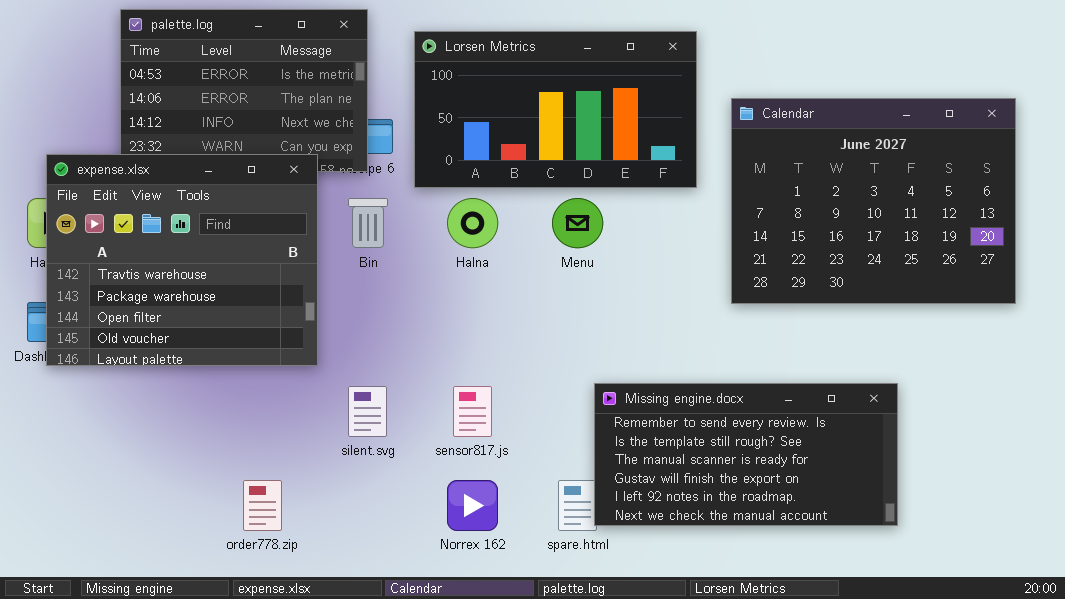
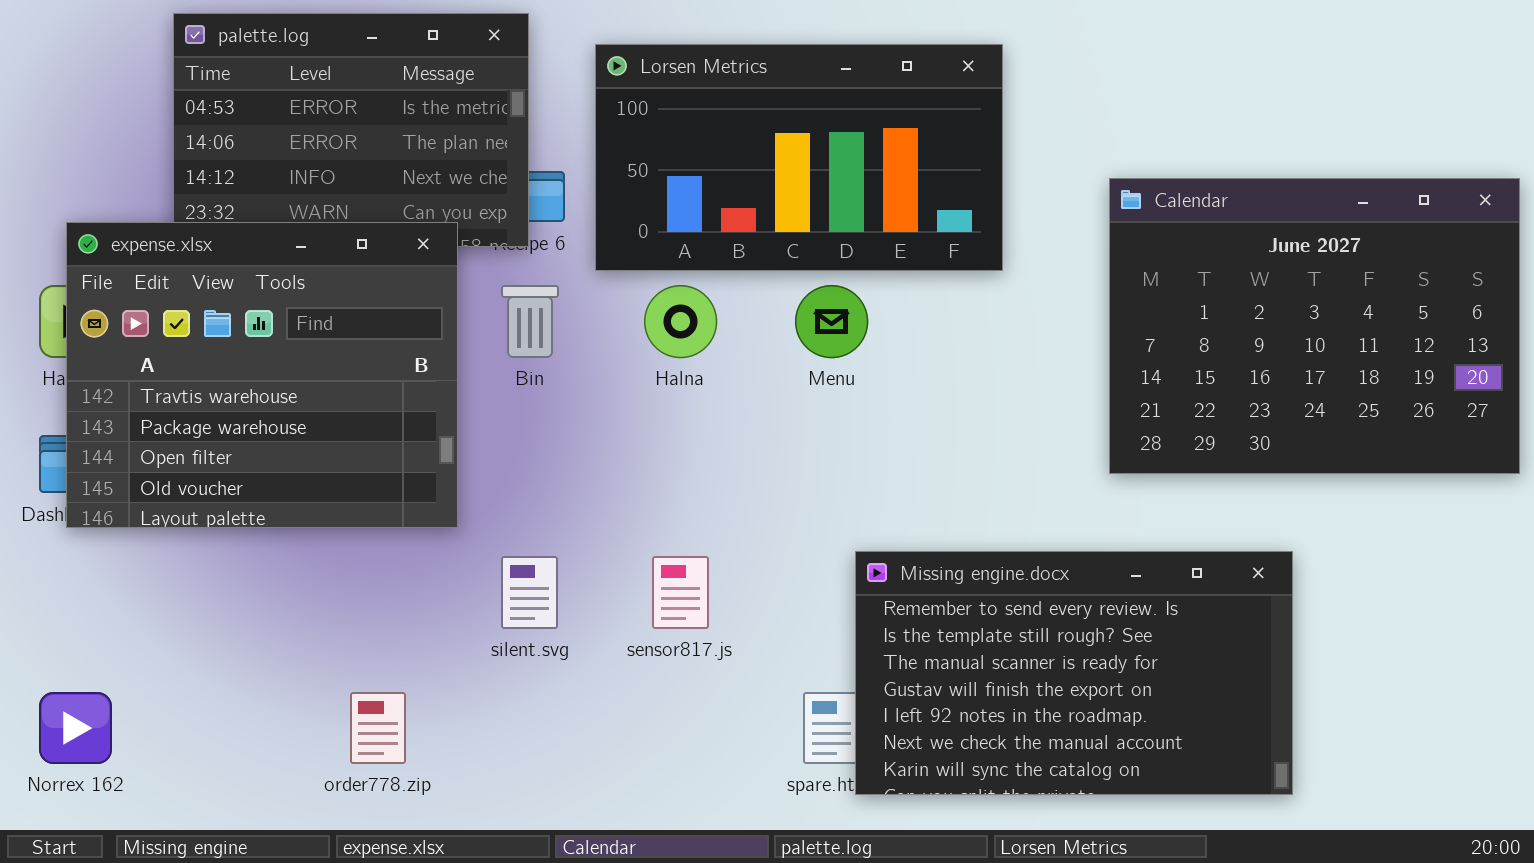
Calendar: [731,98,1016,304] -> [1109,178,1520,474], moved
Missing engine.docx: [594,383,898,526] -> [855,551,1293,795], resized
Norrex 162: [447,480,498,531] -> [39,692,112,764], moved

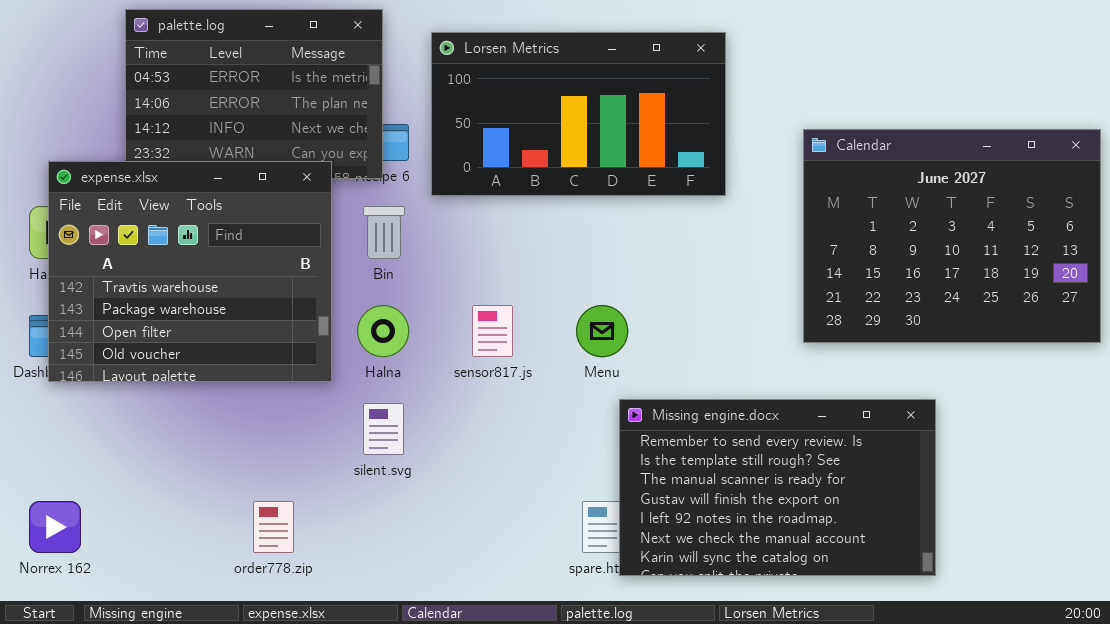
Halna: [644,285,717,358] -> [357,305,409,357], moved
Menu: [795,285,868,358] -> [576,305,628,357], moved
sensor817.js: [652,556,709,629] -> [472,305,513,357], moved

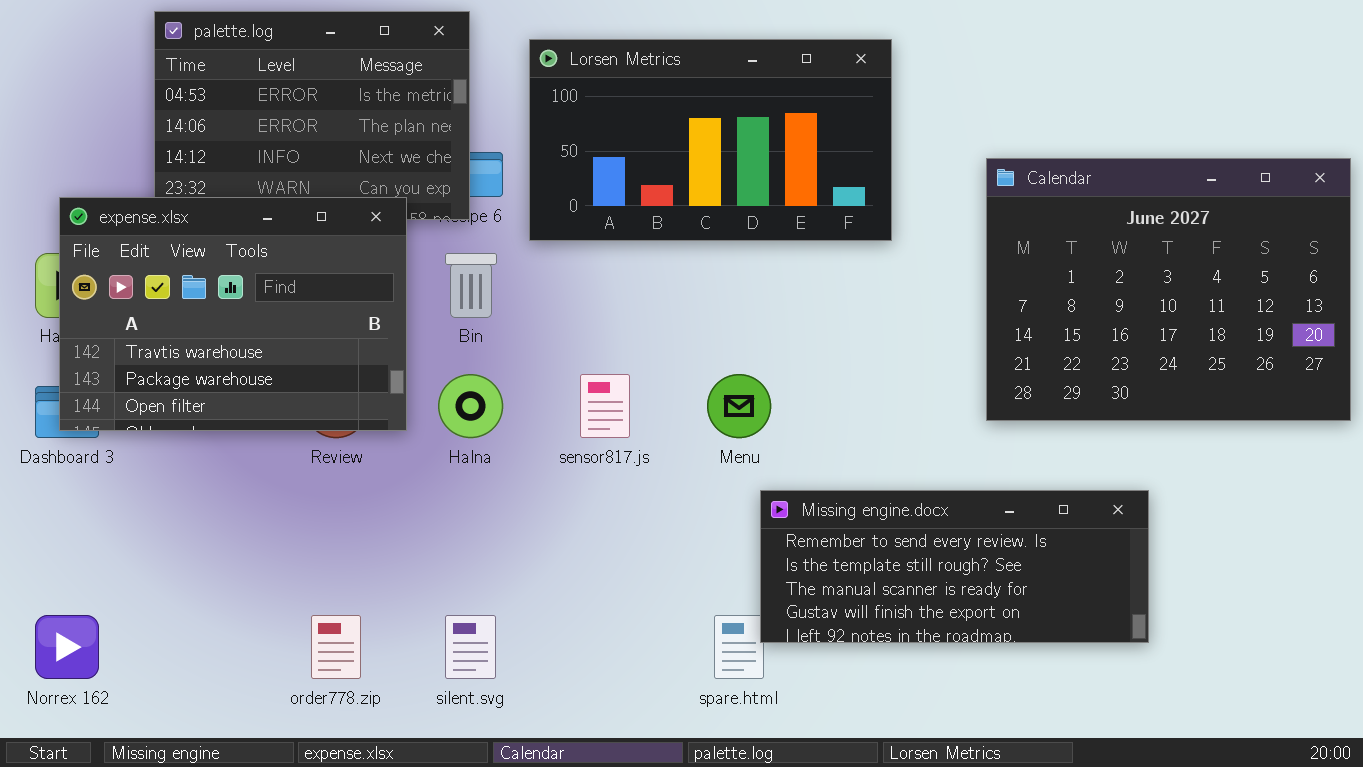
expense.xlsx: [48,161,332,382] -> [59,197,407,431], resized
Missing engine.docx: [619,399,936,576] -> [760,490,1149,643], resized
silent.svg: [363,403,404,455] -> [445,615,496,679], moved

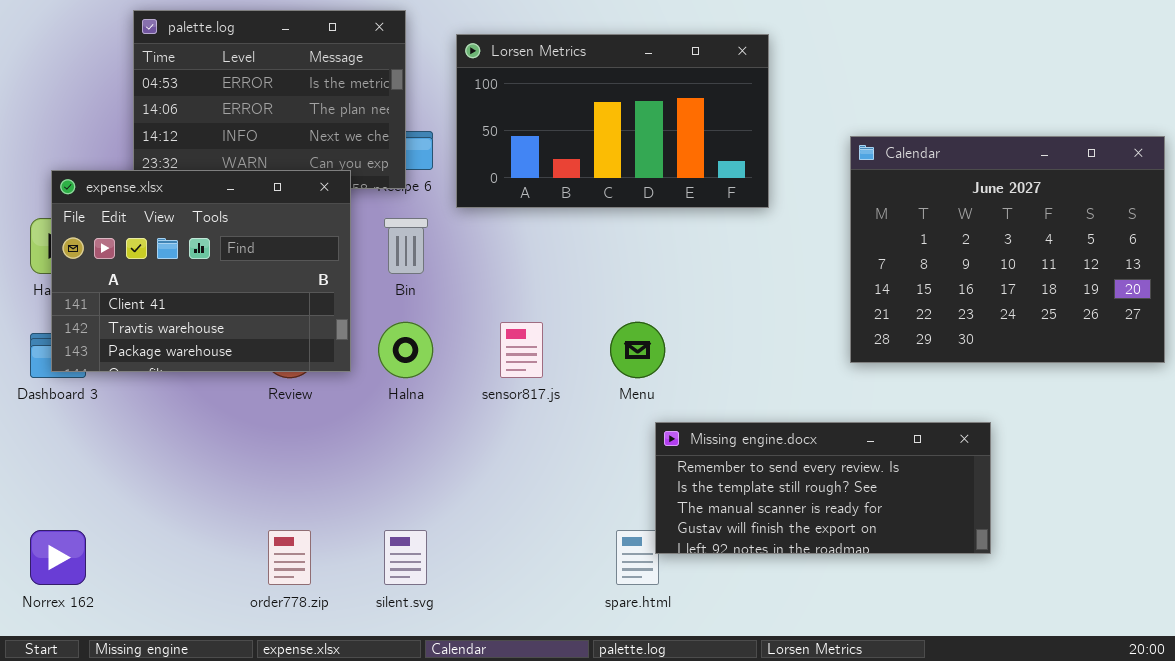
expense.xlsx: [59,197,407,431] -> [51,170,351,372], scrolled up 1 row

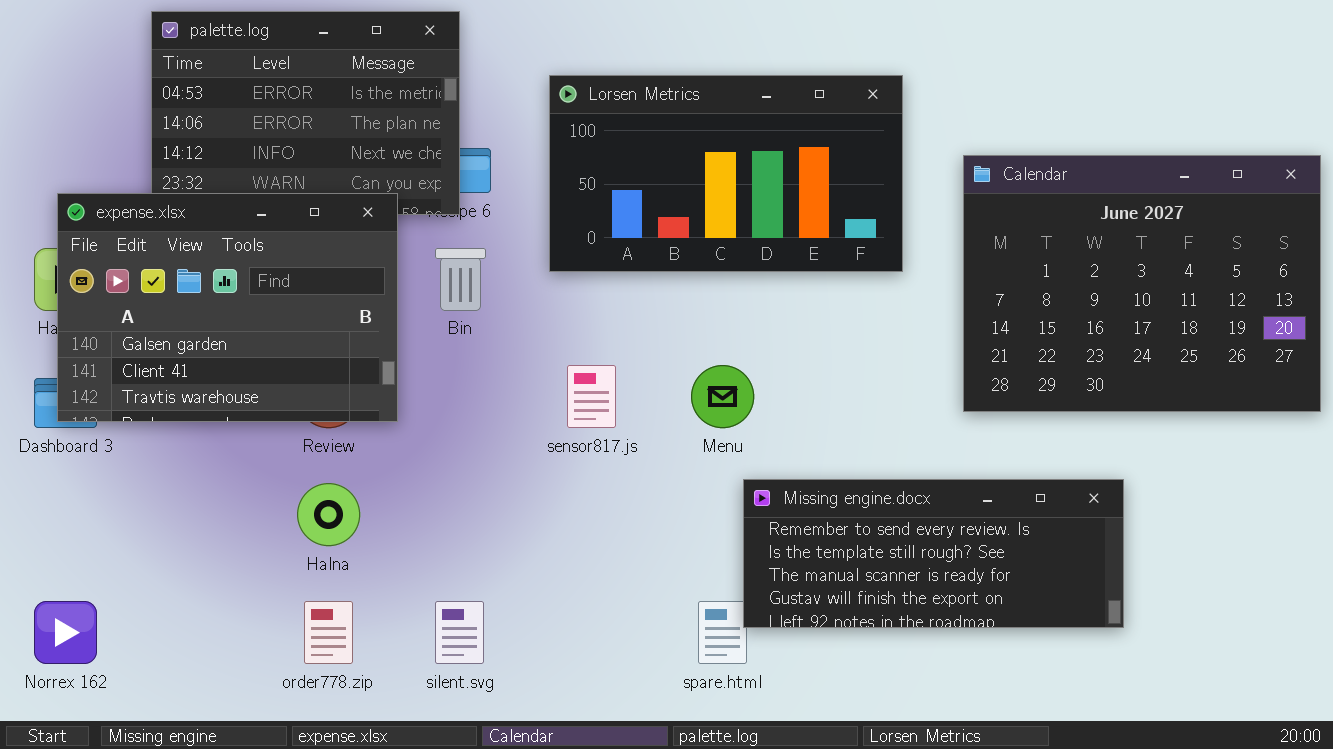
Lorsen Metrics: [456,34,769,208] -> [549,75,903,272], moved
expense.xlsx: [51,170,351,372] -> [57,193,398,422], scrolled up 1 row
Halna: [378,322,433,378] -> [297,483,360,546], moved

